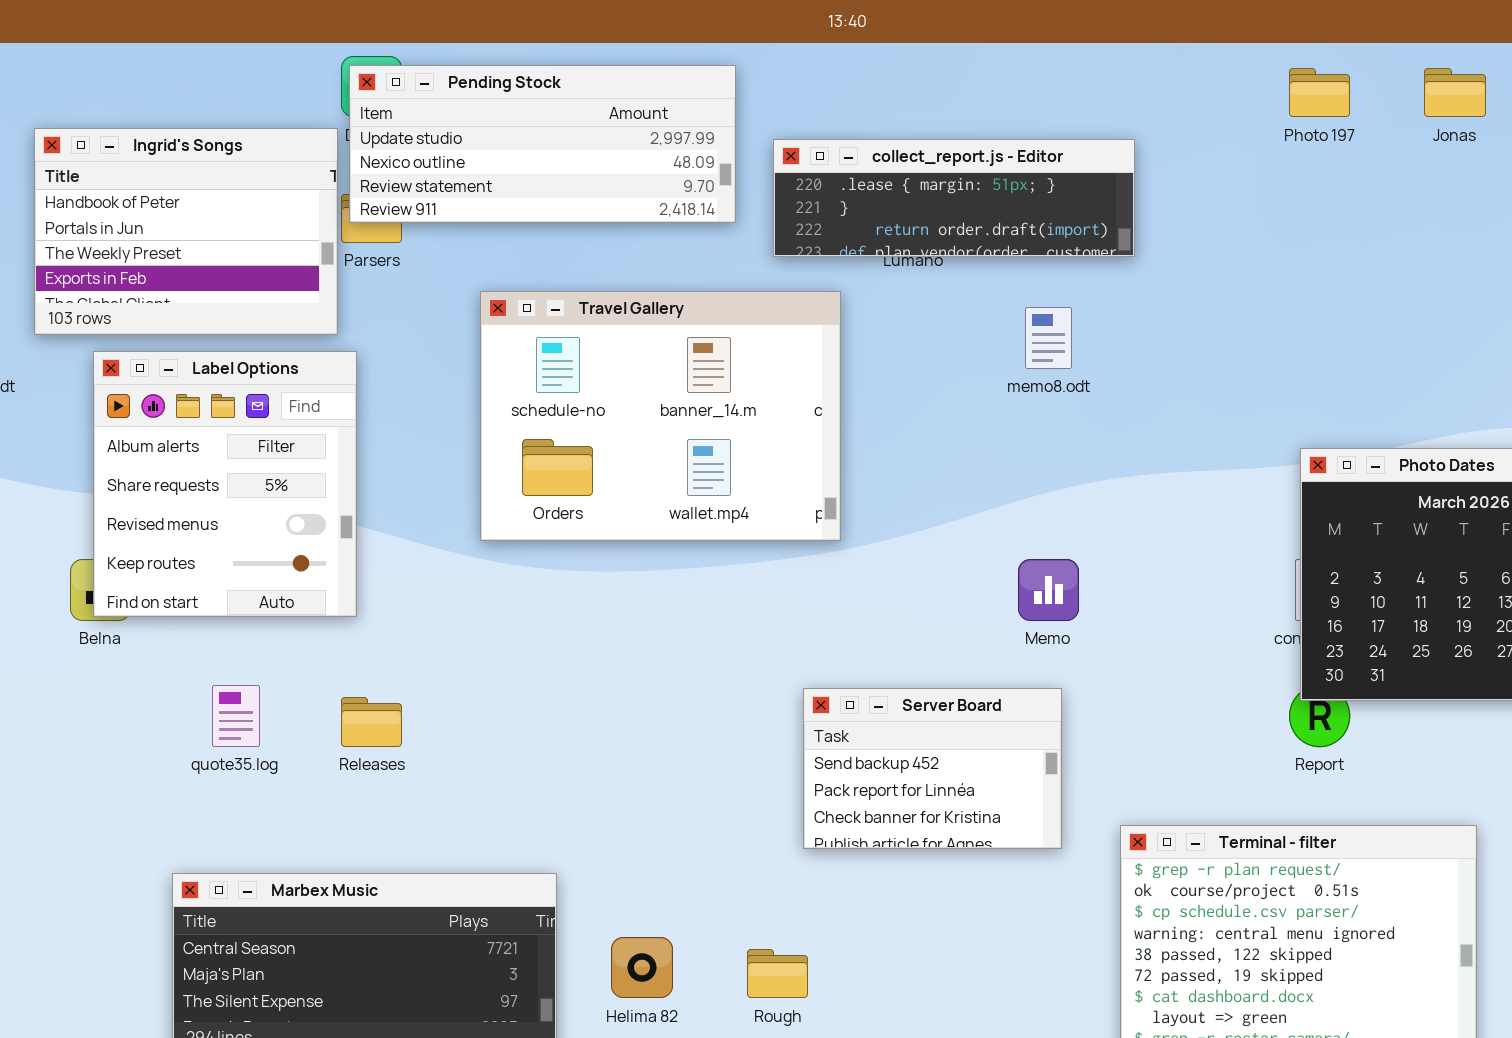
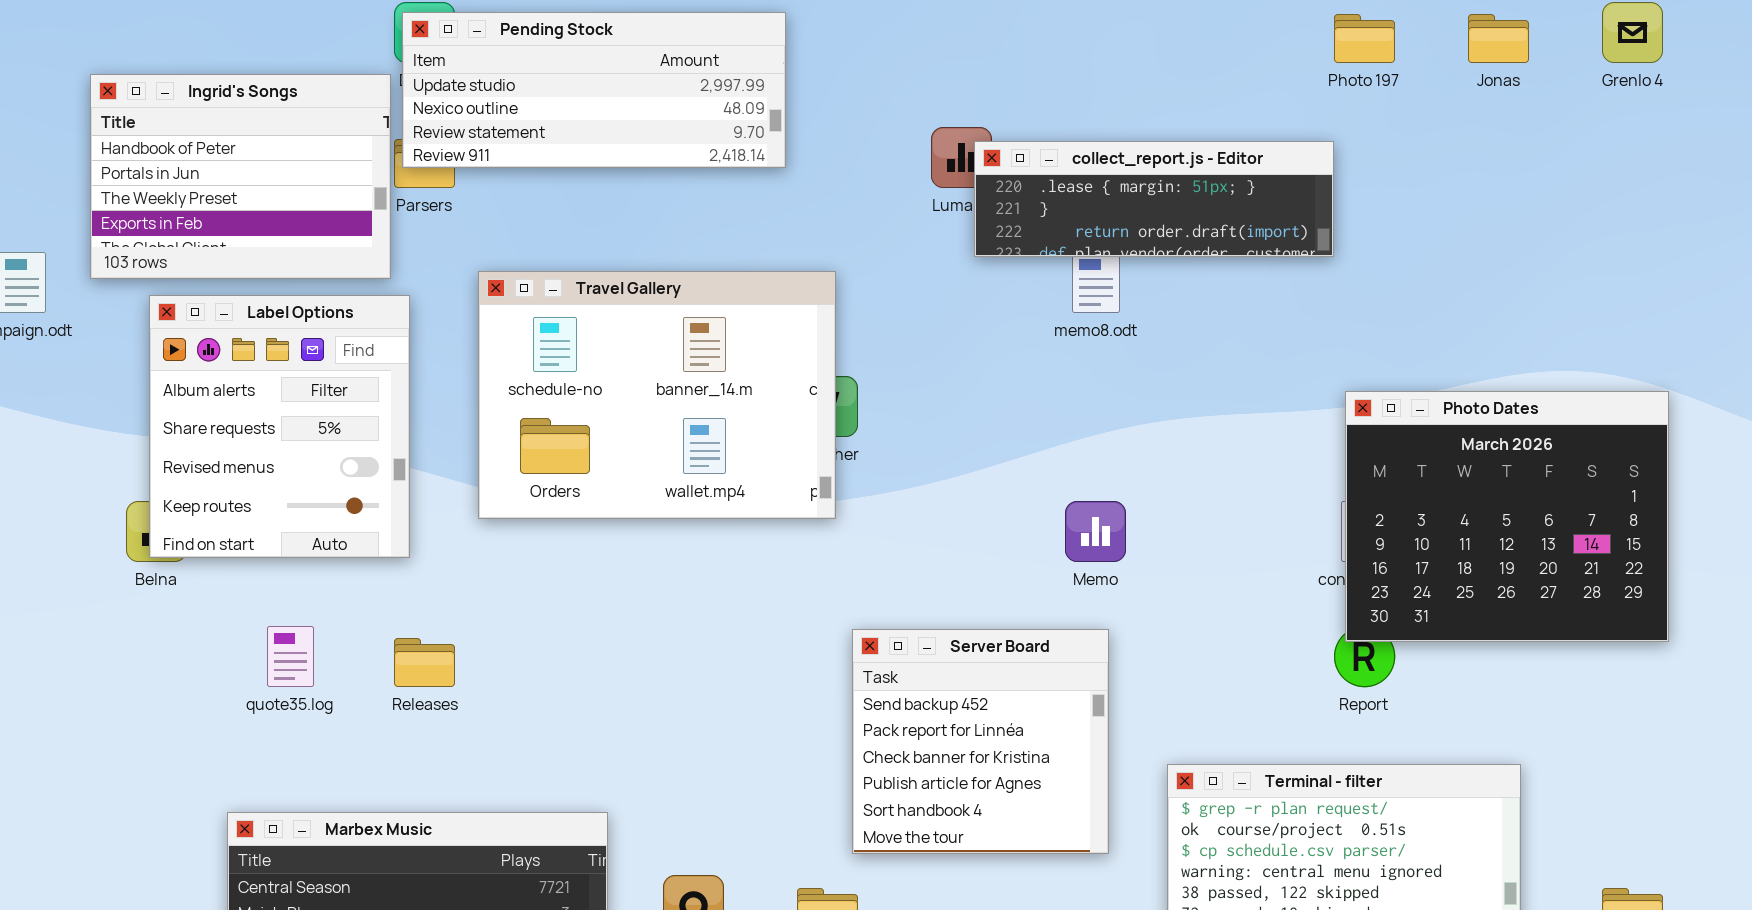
collect_report.js - Editor: [773,139,1135,257] -> [974,141,1334,257], moved
Travel Gallery: [480,291,841,541] -> [478,271,836,519], moved
Server Board: [803,688,1062,849] -> [852,629,1109,854], resized

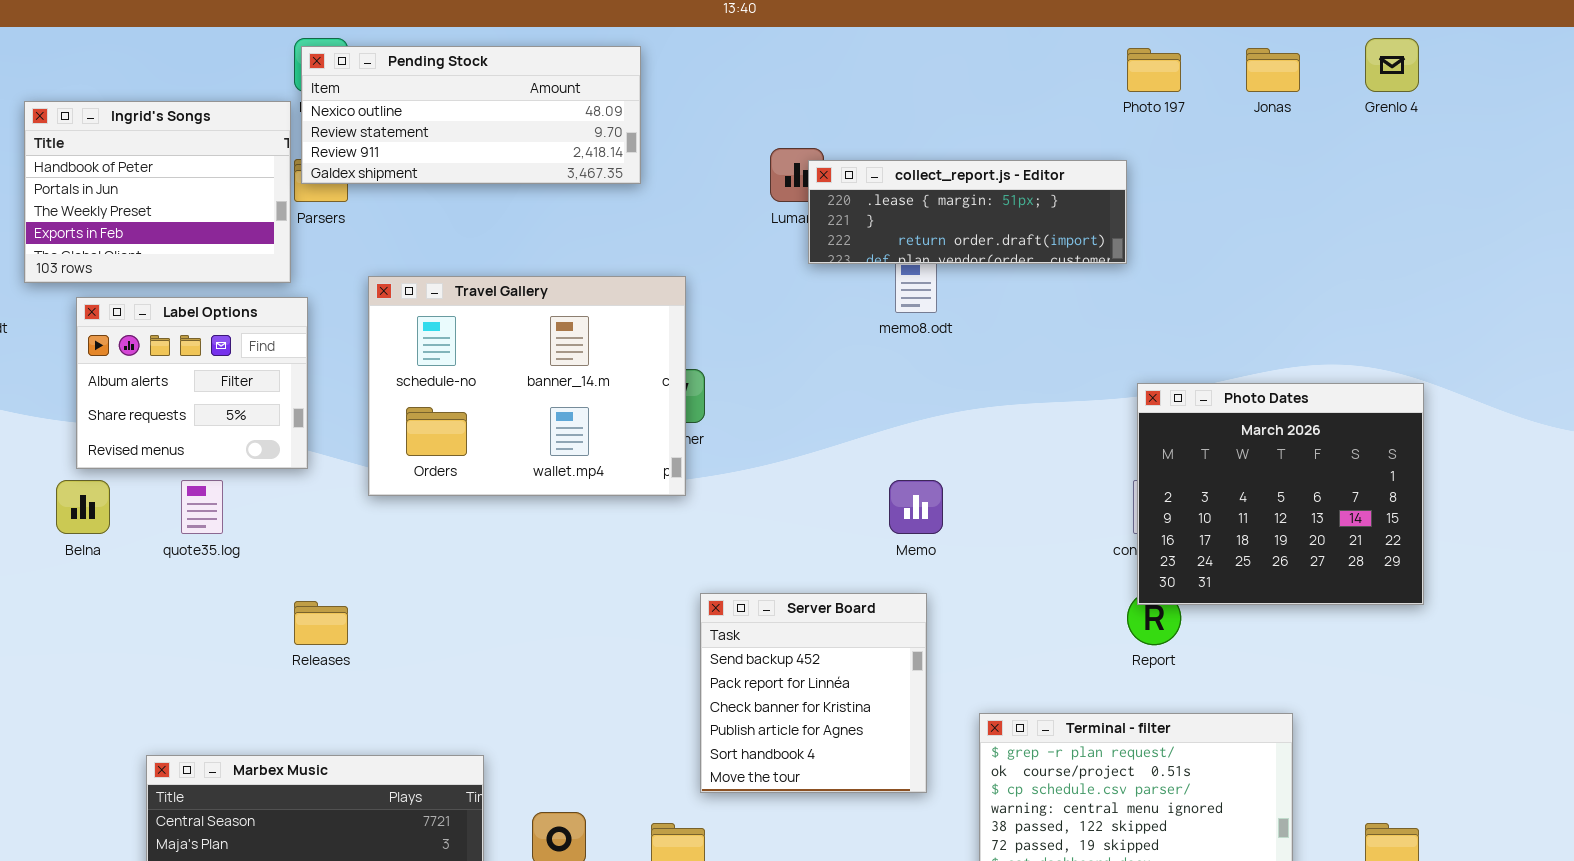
Pending Stock: [402,12,786,168] -> [301,46,641,184], scrolled down 1 row
Label Options: [149,295,410,558] -> [76,297,308,469], resized
quote35.log: [267,626,314,687] -> [181,480,223,534], moved

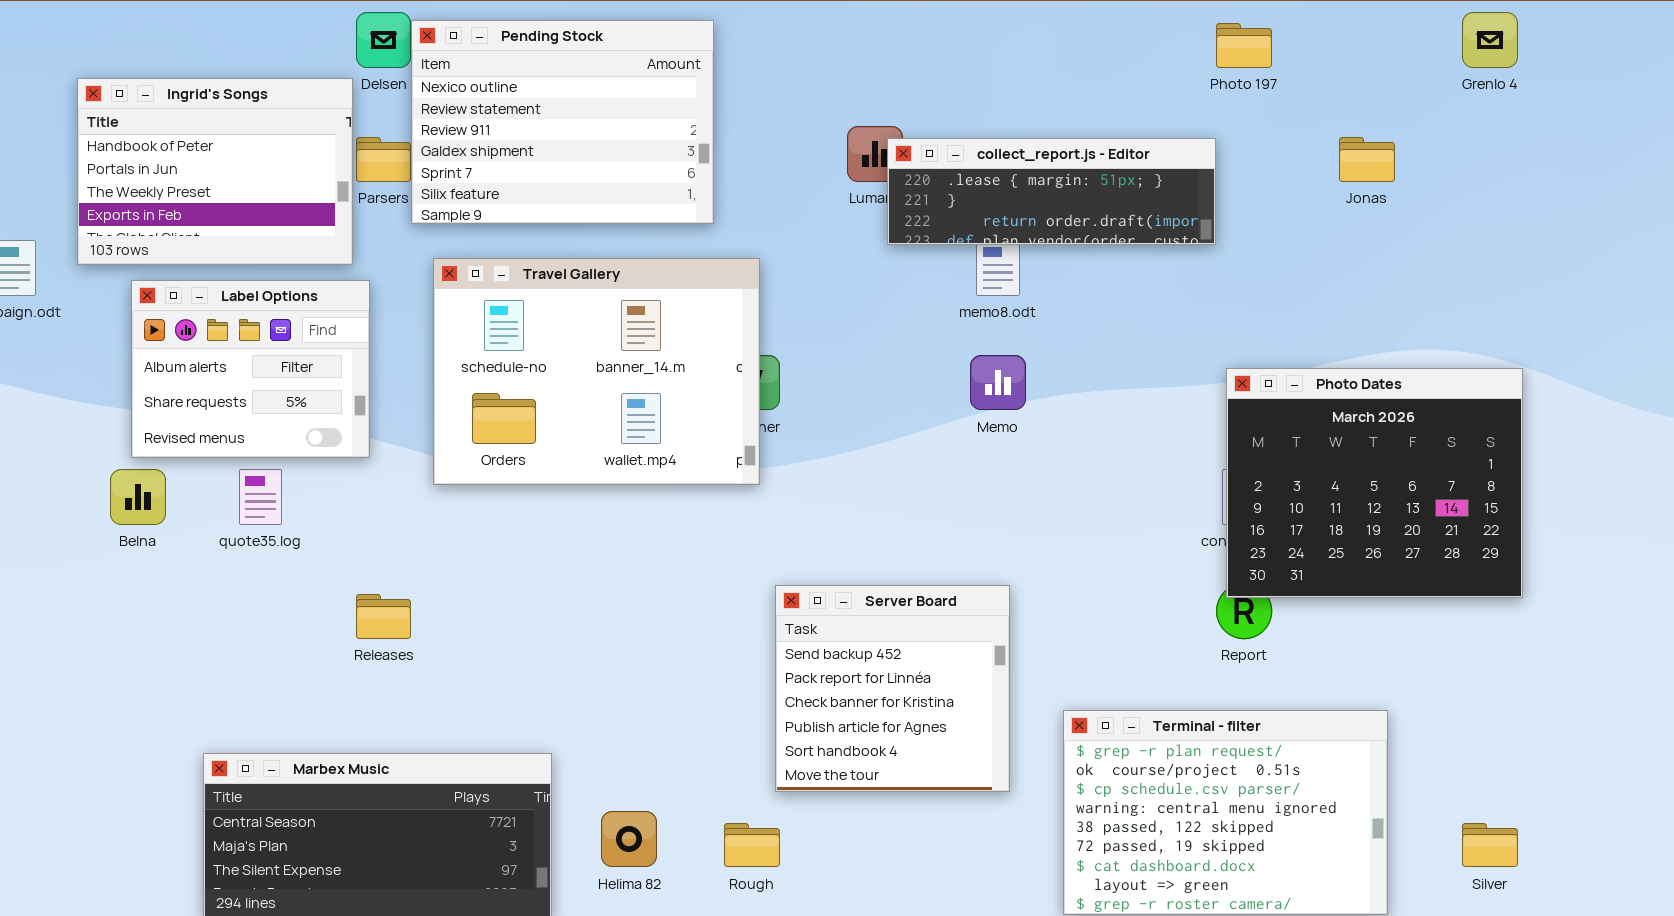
Pending Stock: [301,46,641,184] -> [411,20,714,224], resized
Jonas: [1246,48,1300,92] -> [1339,137,1395,182], moved
Memo: [889,480,943,534] -> [970,355,1026,410], moved

